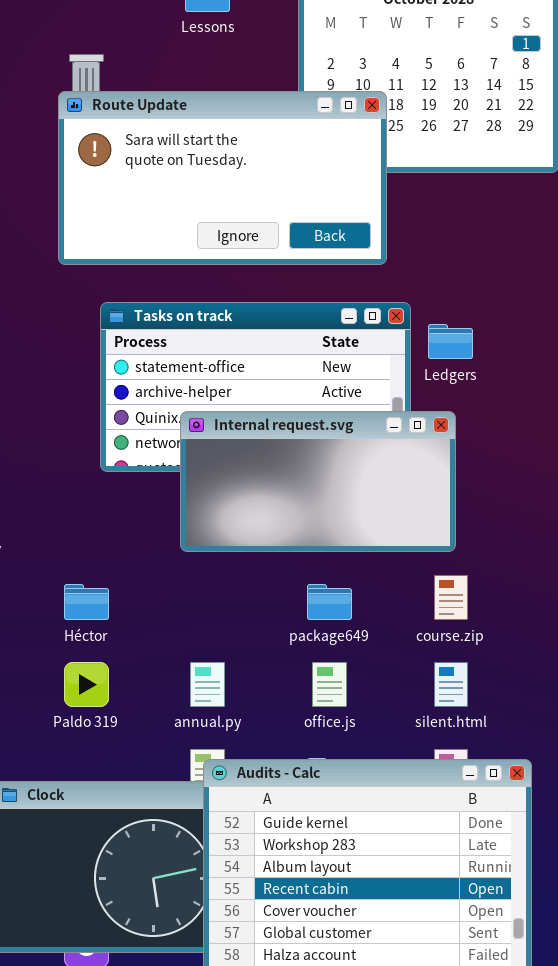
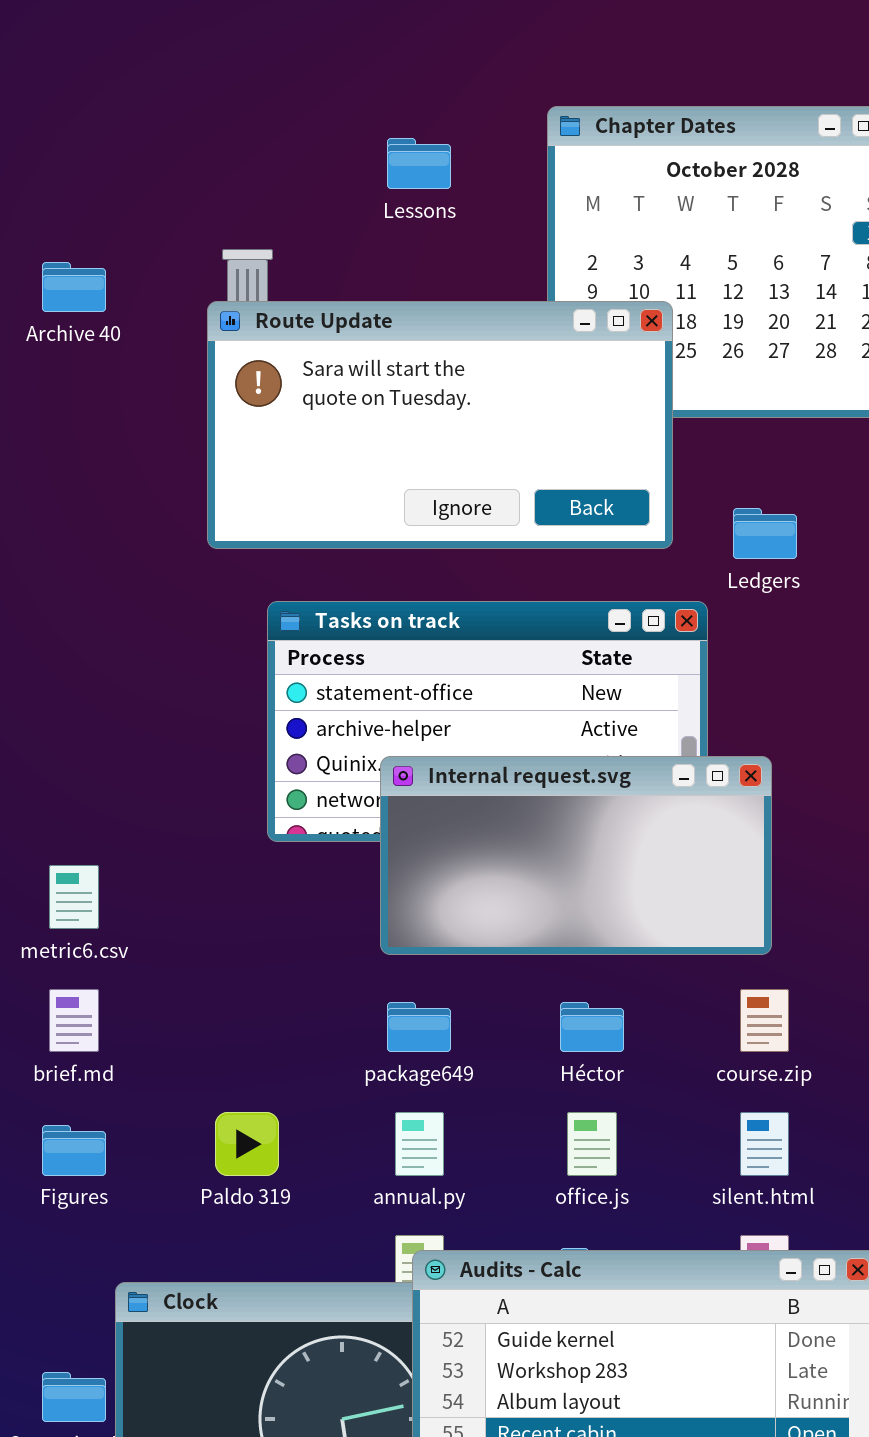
Ledgers: [428,324,473,359] -> [733,508,797,559], moved
Héctor: [64,584,109,620] -> [560,1002,624,1052], moved
package649: [307,584,352,620] -> [387,1002,451,1052], moved

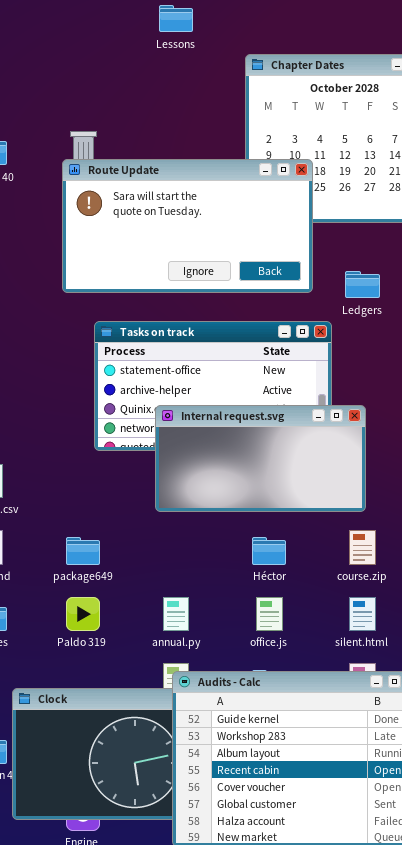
Lessons: [387,138,451,189] -> [159,5,193,32], moved
package649: [387,1002,451,1052] -> [66,537,100,565], moved

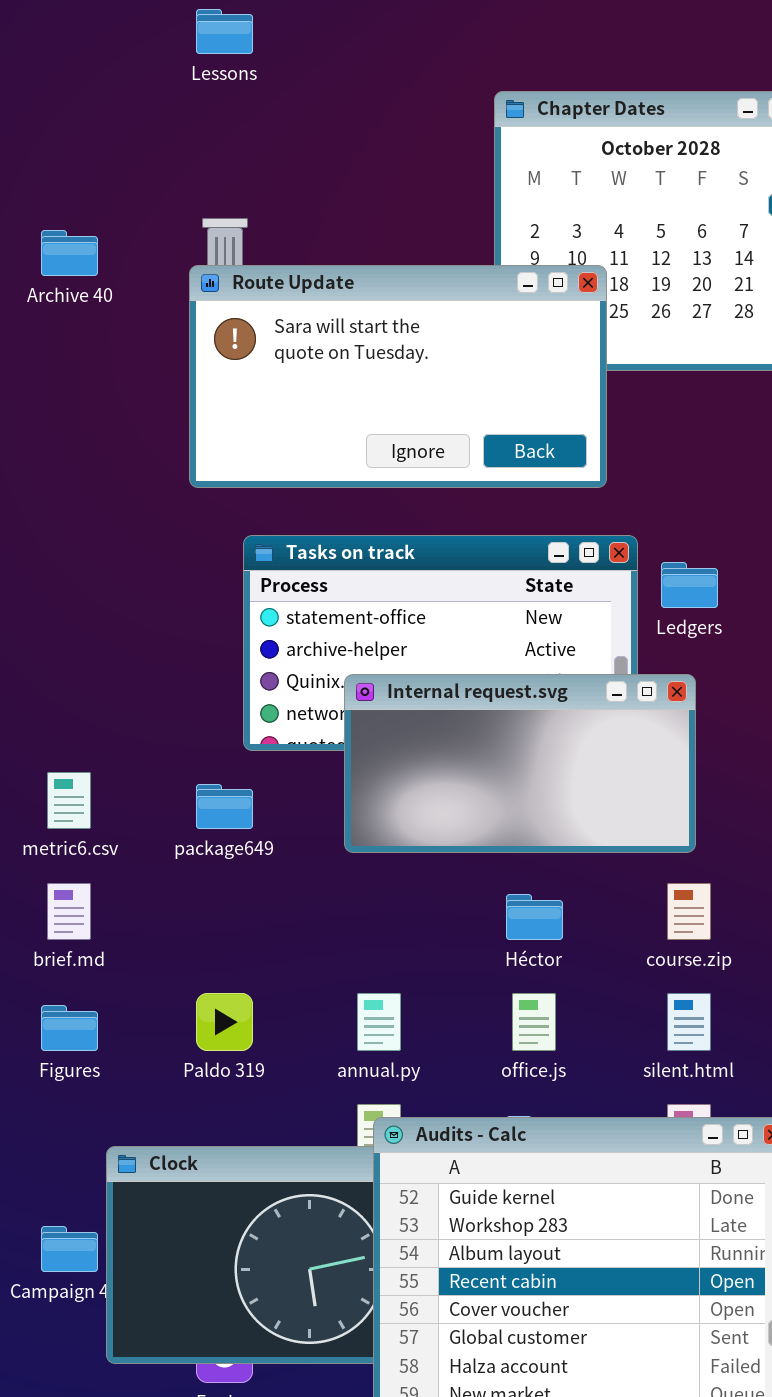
Lessons: [159,5,193,32] -> [196,9,253,54], moved
Ledgers: [345,271,380,298] -> [661,562,718,608], moved
package649: [66,537,100,565] -> [196,784,253,829], moved

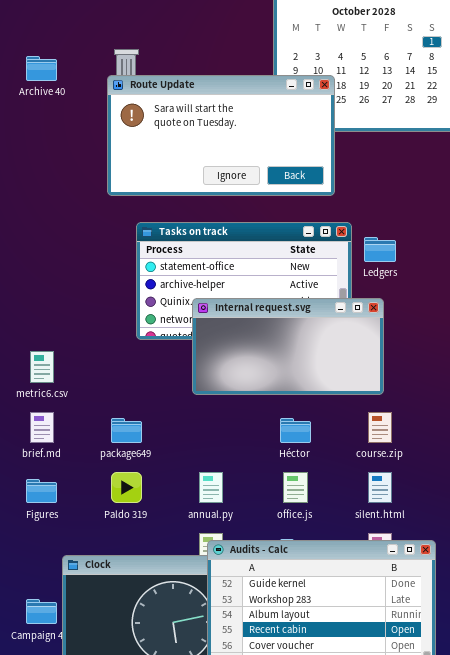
package649: [196,784,253,829] -> [111,418,142,443], moved

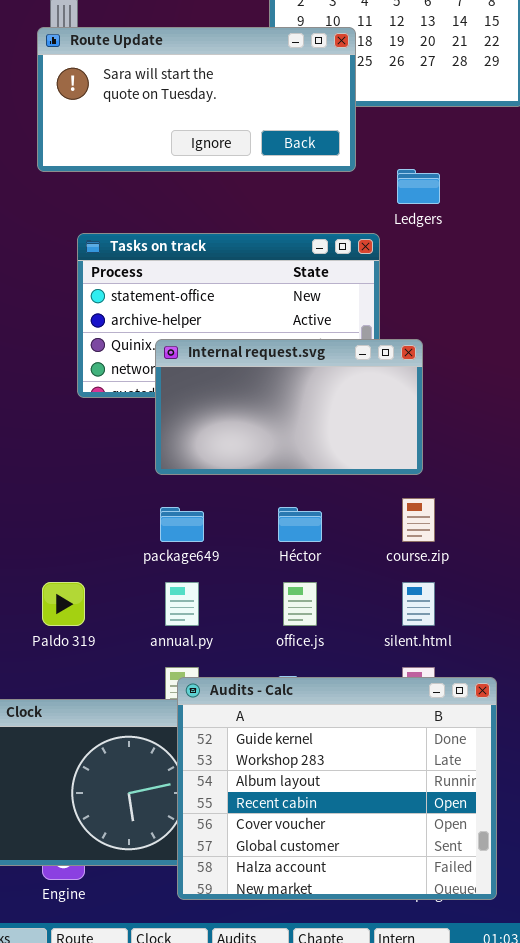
Route Update: [107,75,335,196] -> [37,27,356,172], resized
Ledgers: [364,237,396,262] -> [397,169,440,204], moved
package649: [111,418,142,443] -> [160,507,204,542], moved

